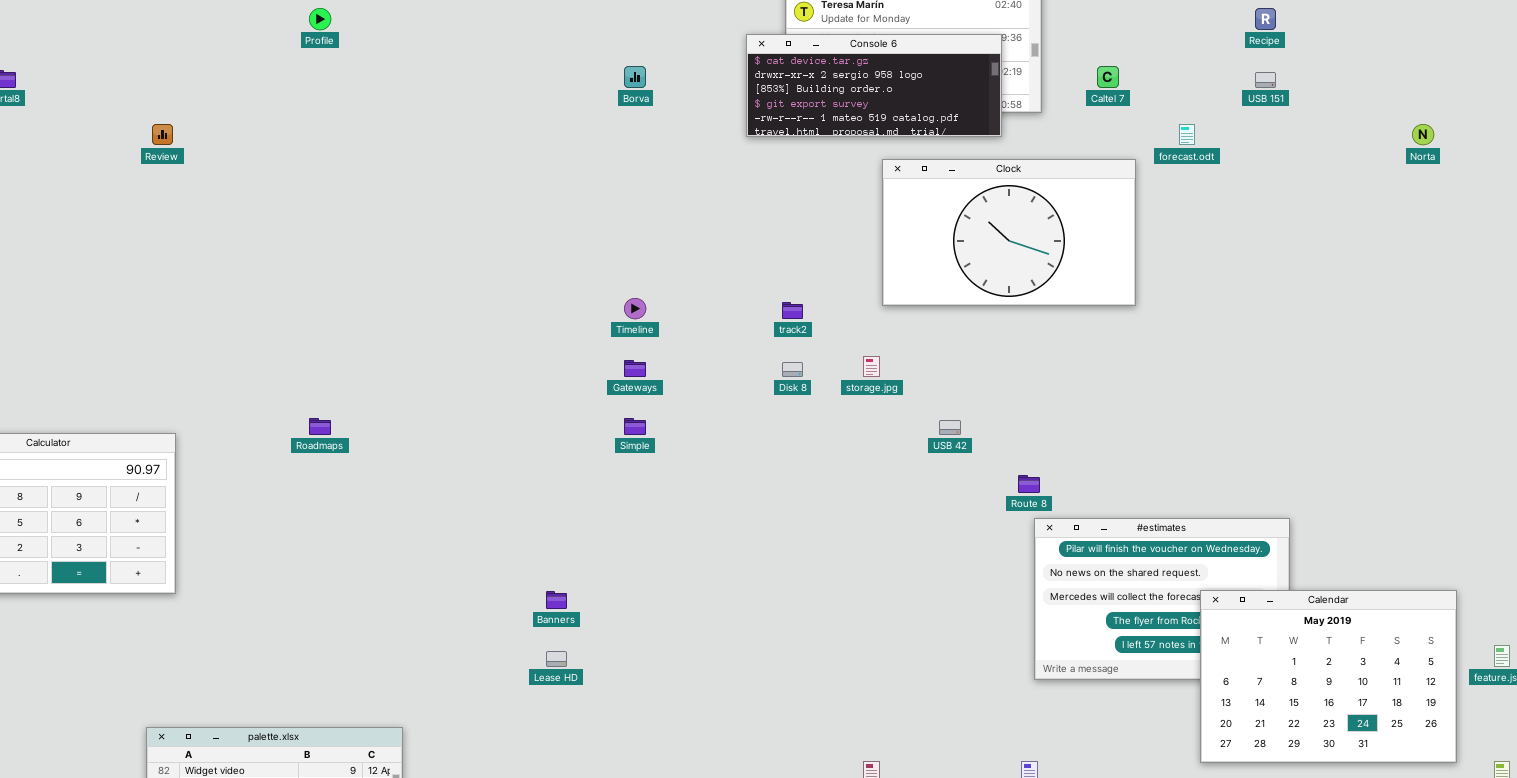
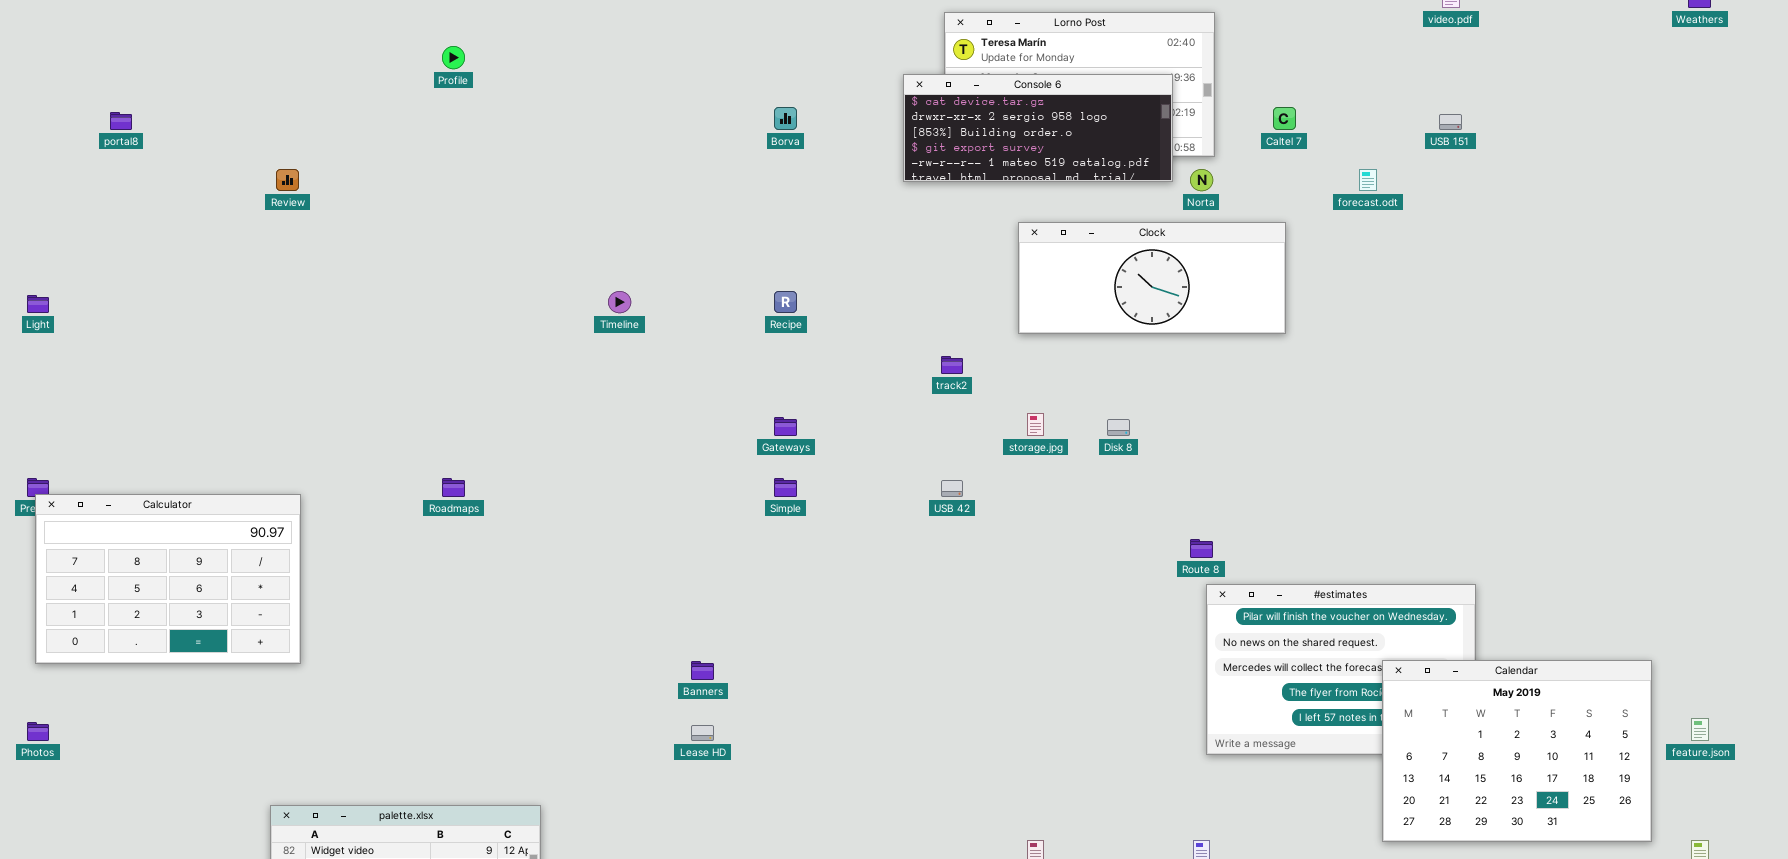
Recipe: [1255,8,1276,30] -> [774,291,797,313], moved
Norta: [1412,124,1434,145] -> [1190,169,1213,191], moved
Clock: [882,159,1136,306] -> [1018,222,1286,334], moved, resized
Timeline: [624,298,646,319] -> [608,291,631,313], moved
Disk 8: [782,362,803,377] -> [1107,419,1130,436], moved
USB 42: [939,420,961,435] -> [941,480,963,497], moved

